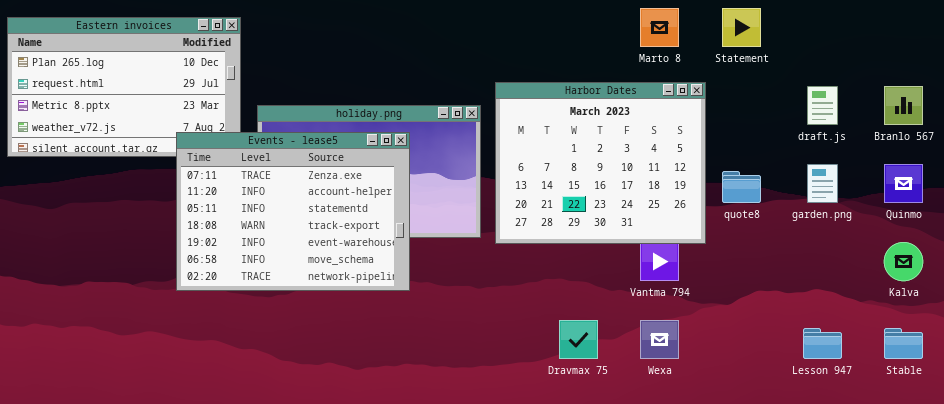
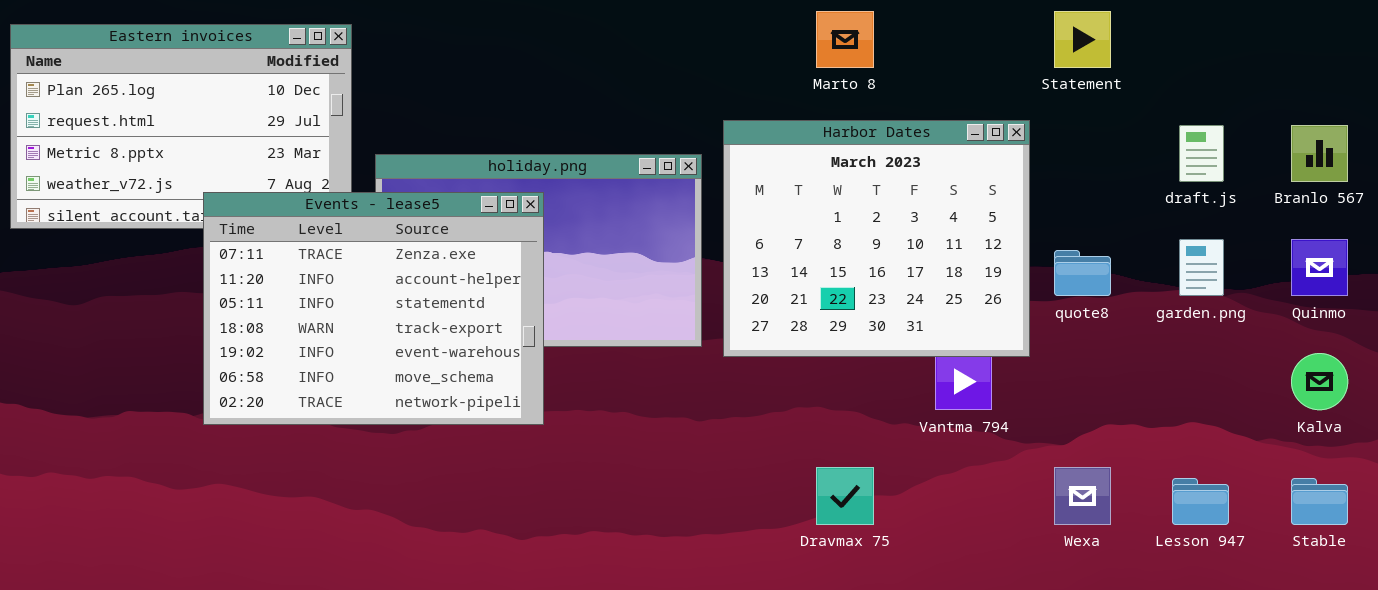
Marto 8: [640,8,679,47] -> [816,11,874,68], moved
Events - lease5: [176,132,410,291] -> [203,192,544,425], moved
Wexa: [640,320,679,359] -> [1054,467,1111,525], moved

